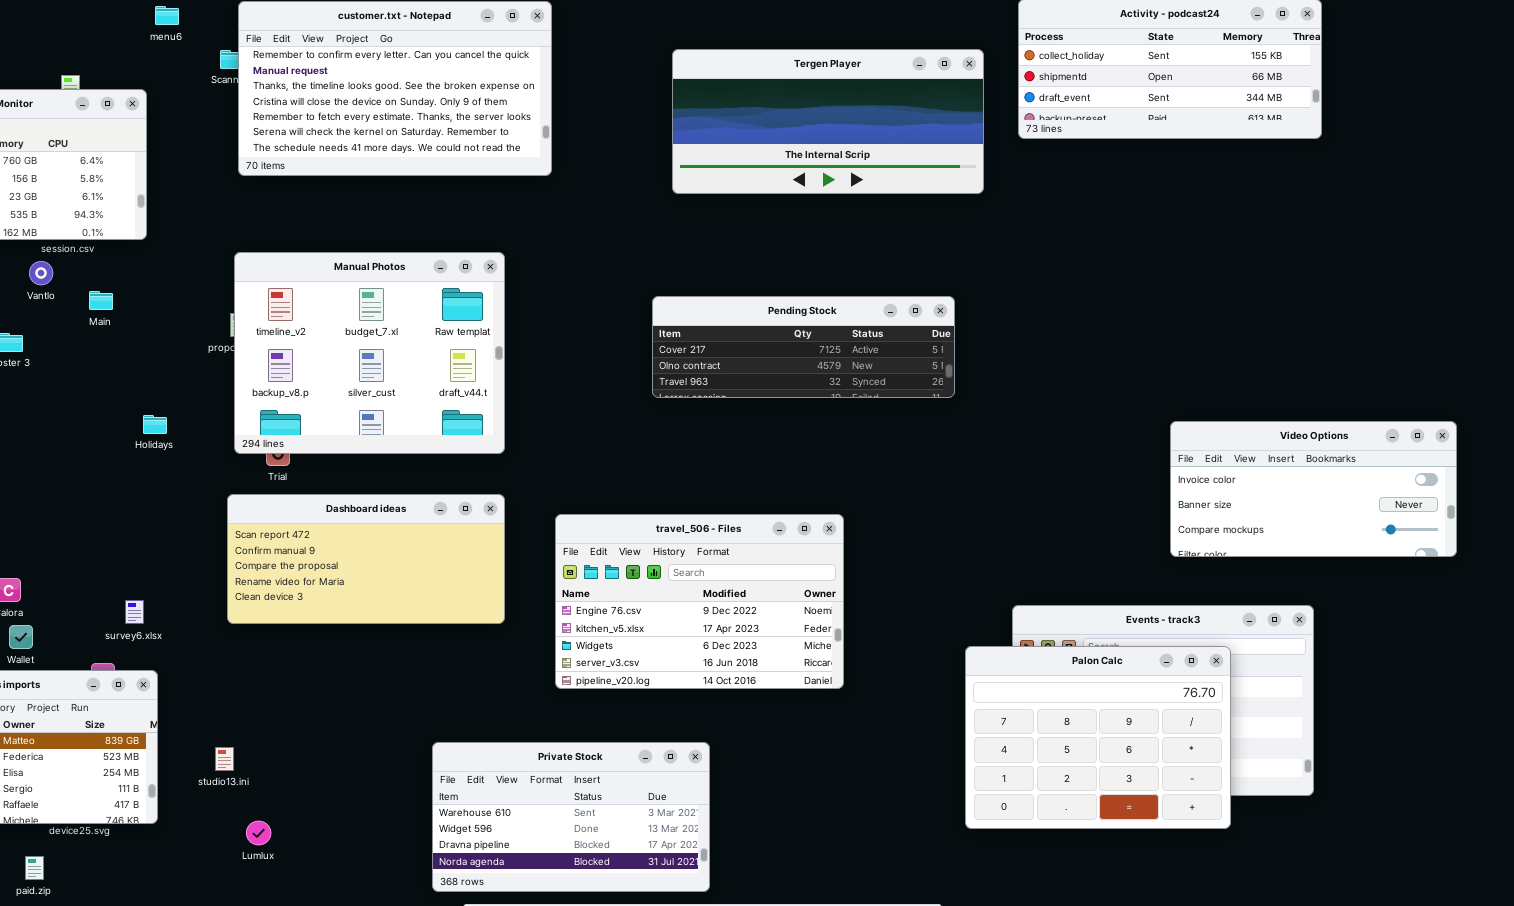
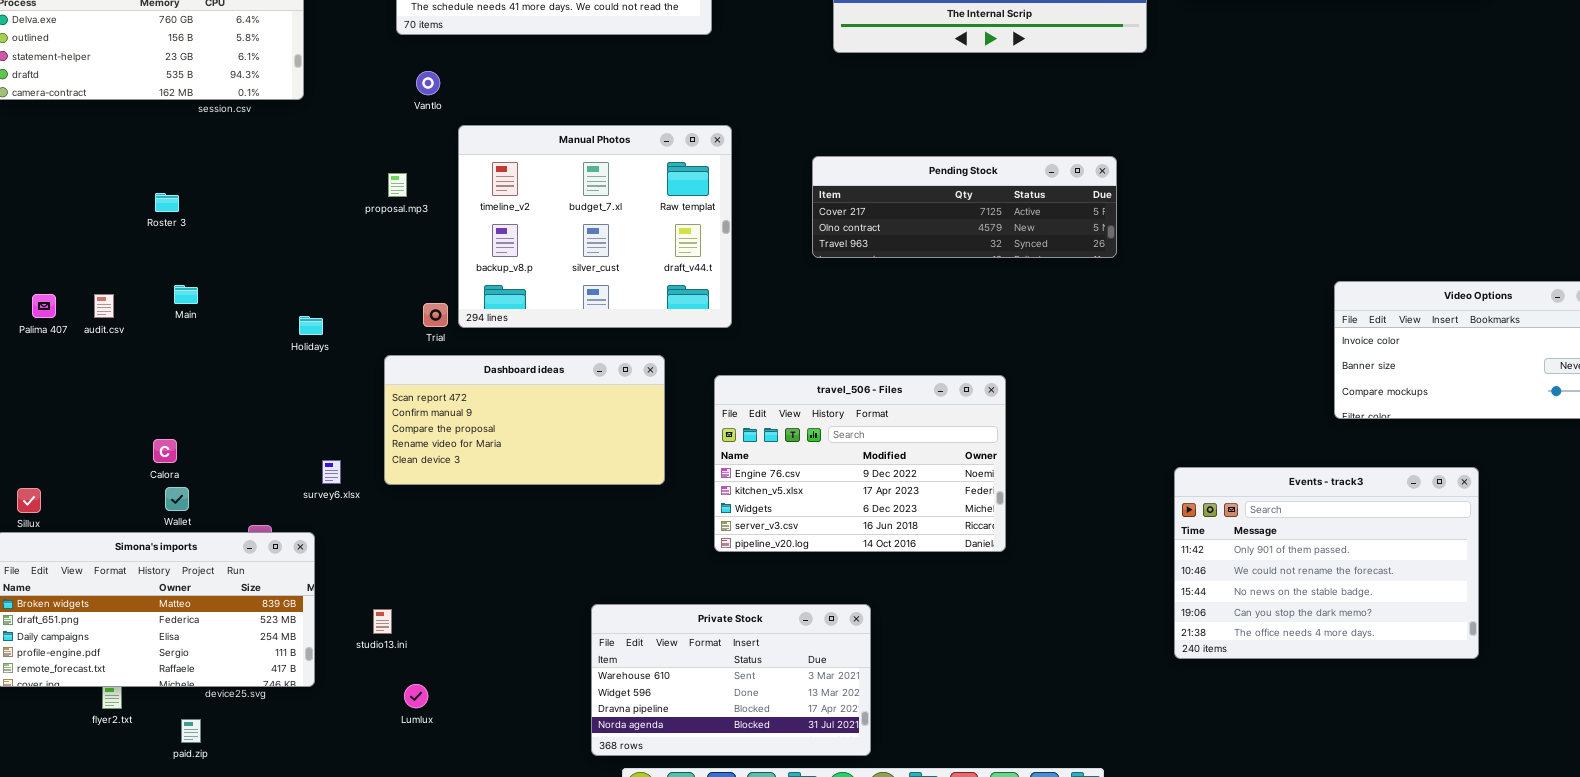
Manual Photos: [234,252,505,454] -> [458,125,732,328], moved
Vantlo: [29,261,53,285] -> [416,71,440,95], moved
Main: [89,291,113,310] -> [174,285,198,304], moved
Holidays: [143,415,167,434] -> [299,316,323,335], moved
survey6.xlsx: [125,600,144,624] -> [322,460,341,484], moved
Palon Calc: [965,646,1231,829] -> none, closed

